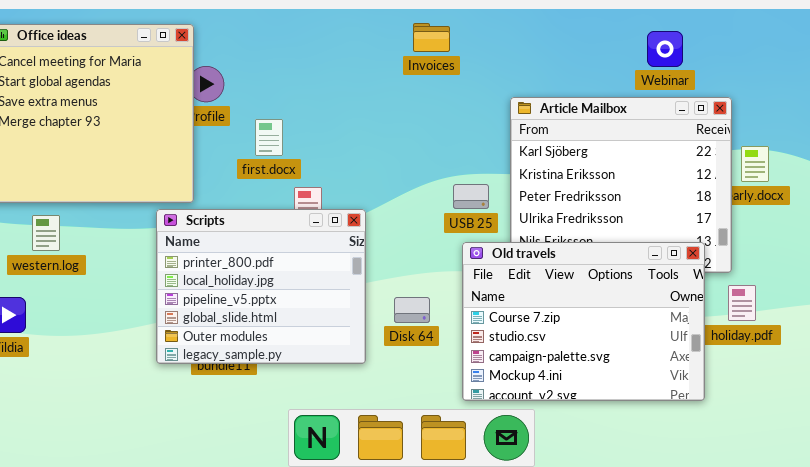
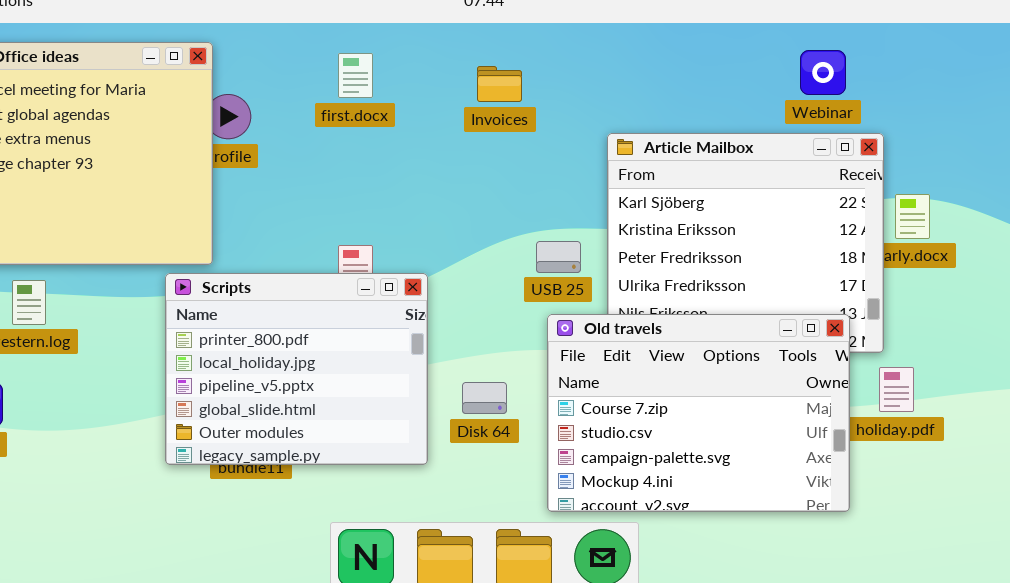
Invoices: [413,23,450,52] -> [477,66,522,102], moved
Webinar: [647,31,683,67] -> [800,50,846,95], moved
first.docx: [255,119,283,156] -> [338,53,373,98], moved

